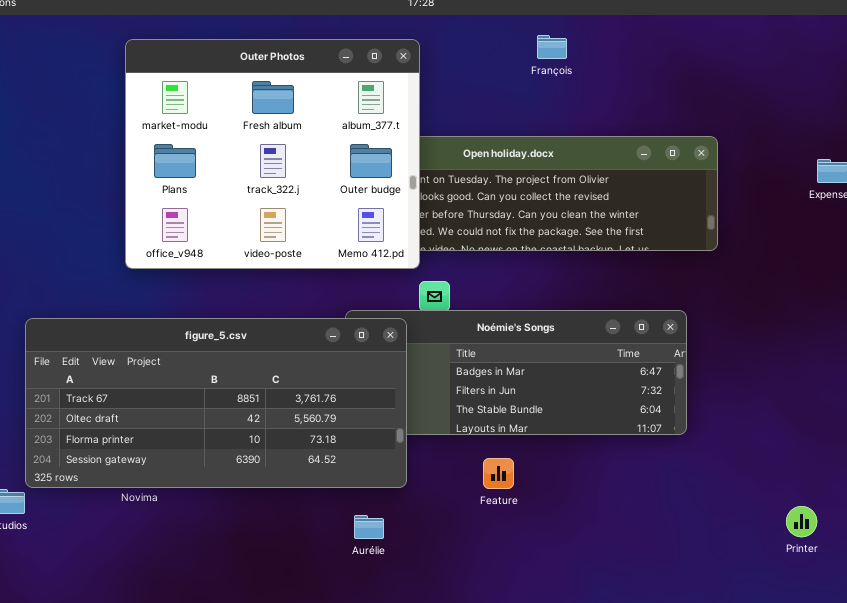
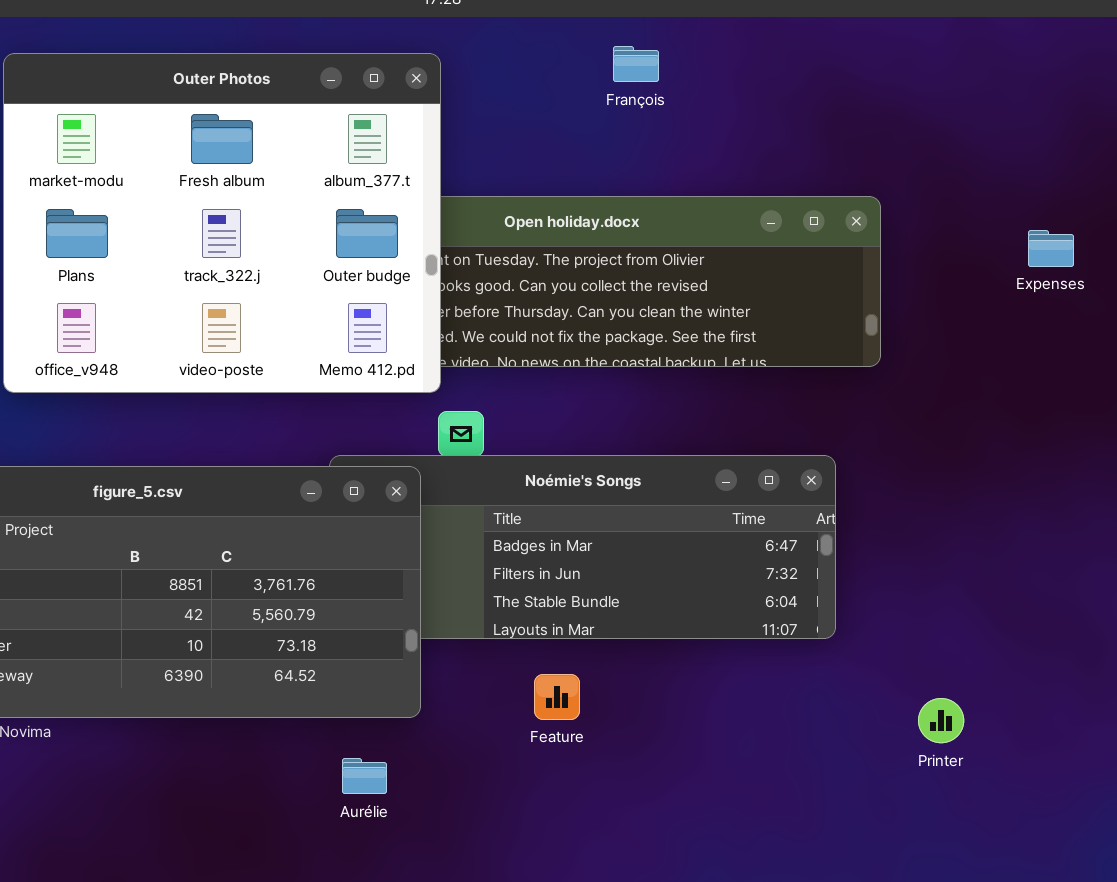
Printer: [786,506,817,537] -> [918,698,964,743], moved

